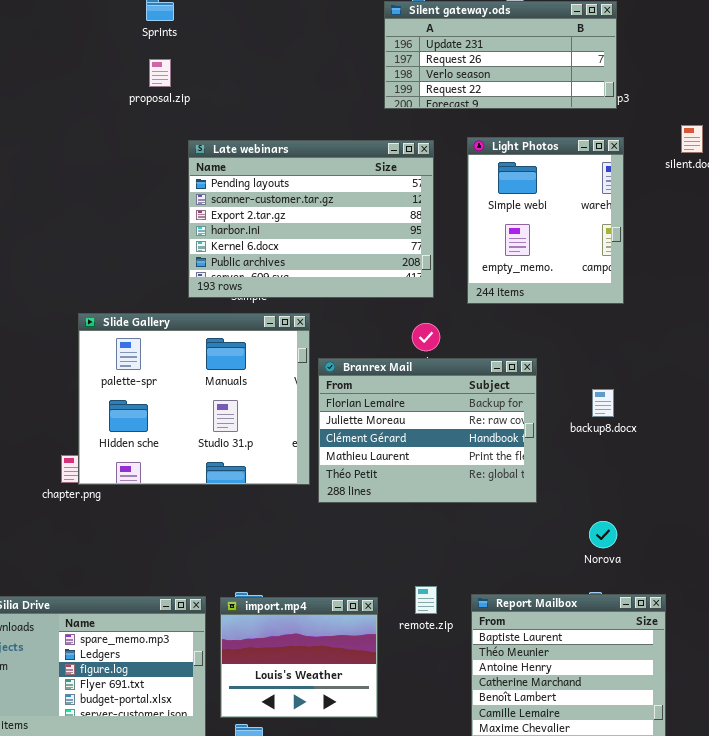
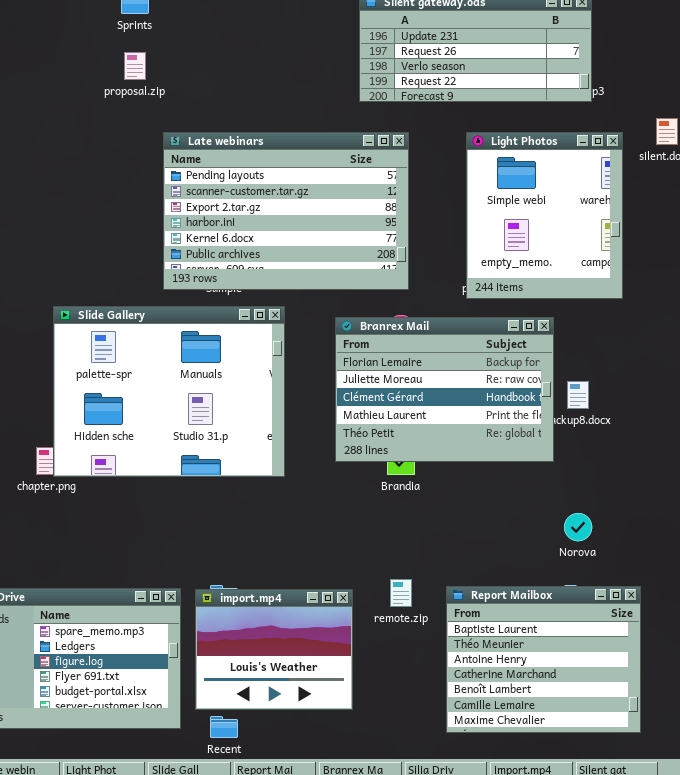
Light Photos: [467,137,624,304] -> [466,132,623,299], moved
Branrex Mail: [318,358,537,503] -> [335,317,554,462], moved

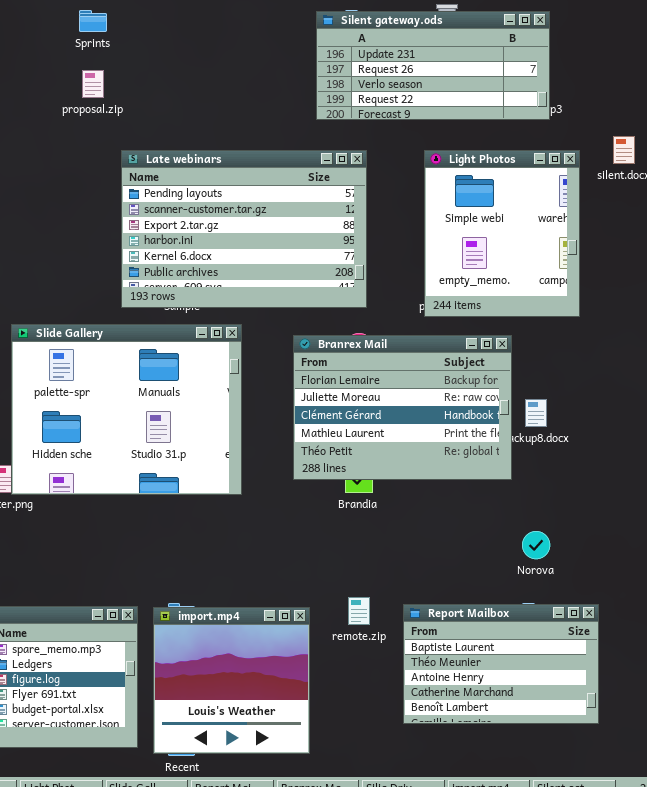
Report Mailbox: [446,586,641,733] -> [403,604,599,724], resized
import.mp4: [195,589,353,710] -> [153,607,310,754], resized

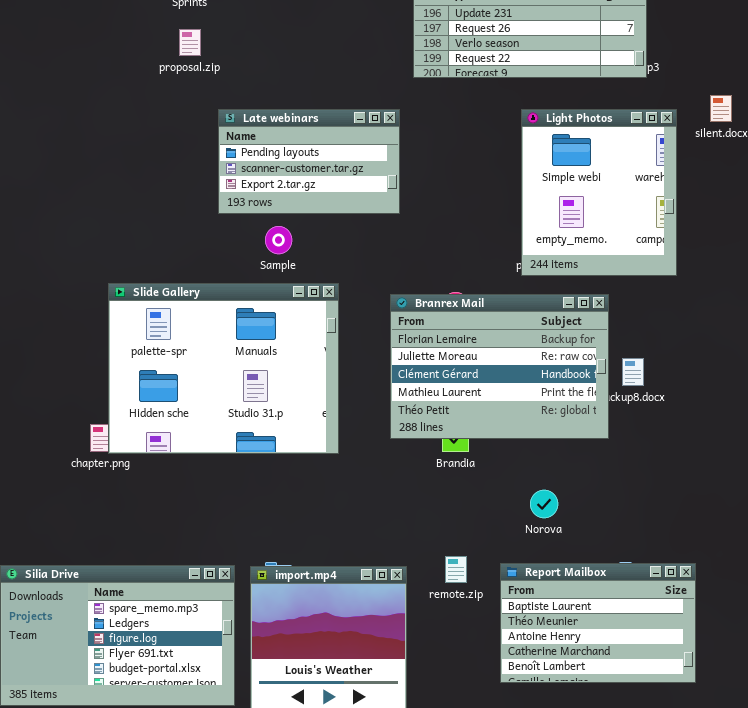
Late webinars: [121,150,367,308] -> [218,109,400,214], resized
Norova: [522,531,550,559] -> [530,490,558,518], moved

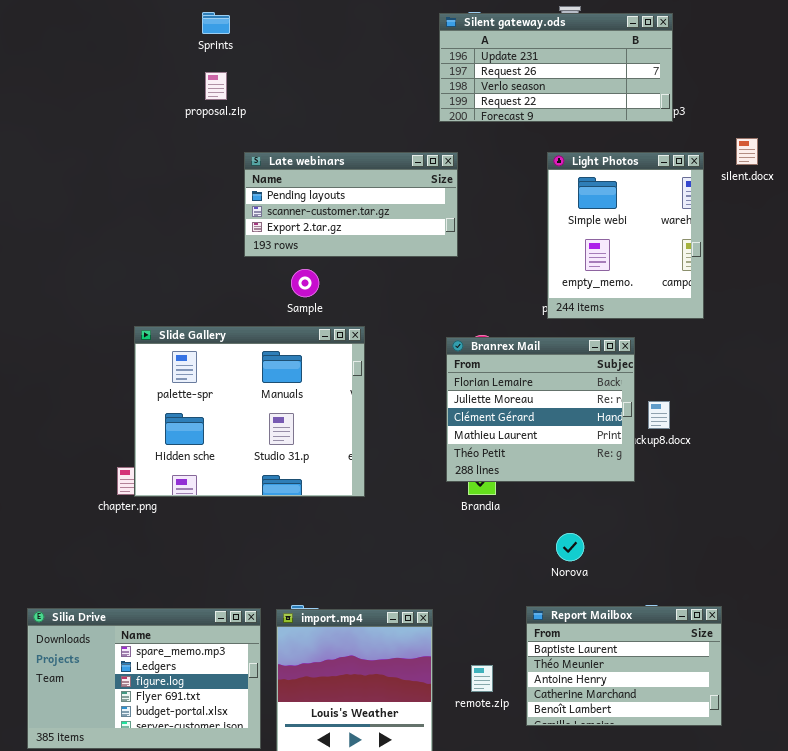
Late webinars: [218,109,400,214] -> [244,152,458,257], resized
Branrex Mail: [390,294,609,439] -> [446,337,635,482], resized
remote.zip: [445,556,467,583] -> [471,665,493,692], moved

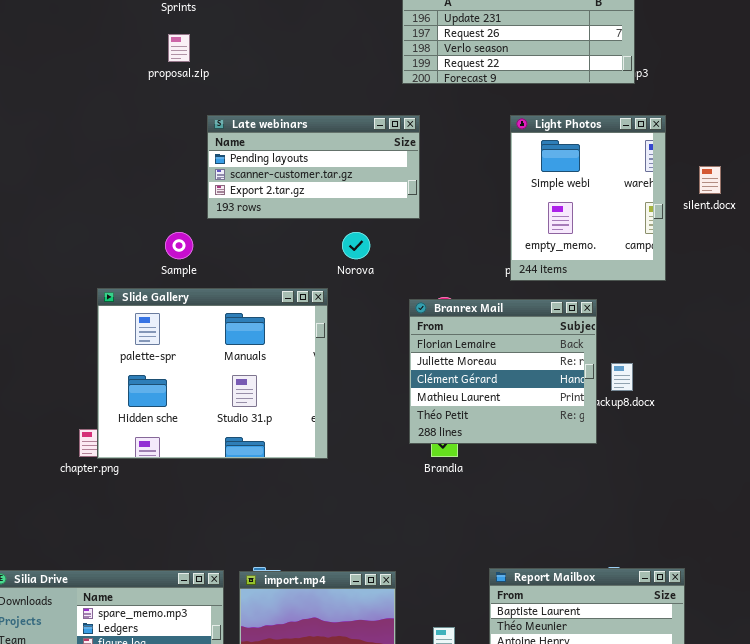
silent.docx: [736,138,758,165] -> [699,166,721,194], moved
Sample: [291,269,319,297] -> [165,232,193,259], moved
Norova: [556,533,584,561] -> [342,232,370,259], moved

